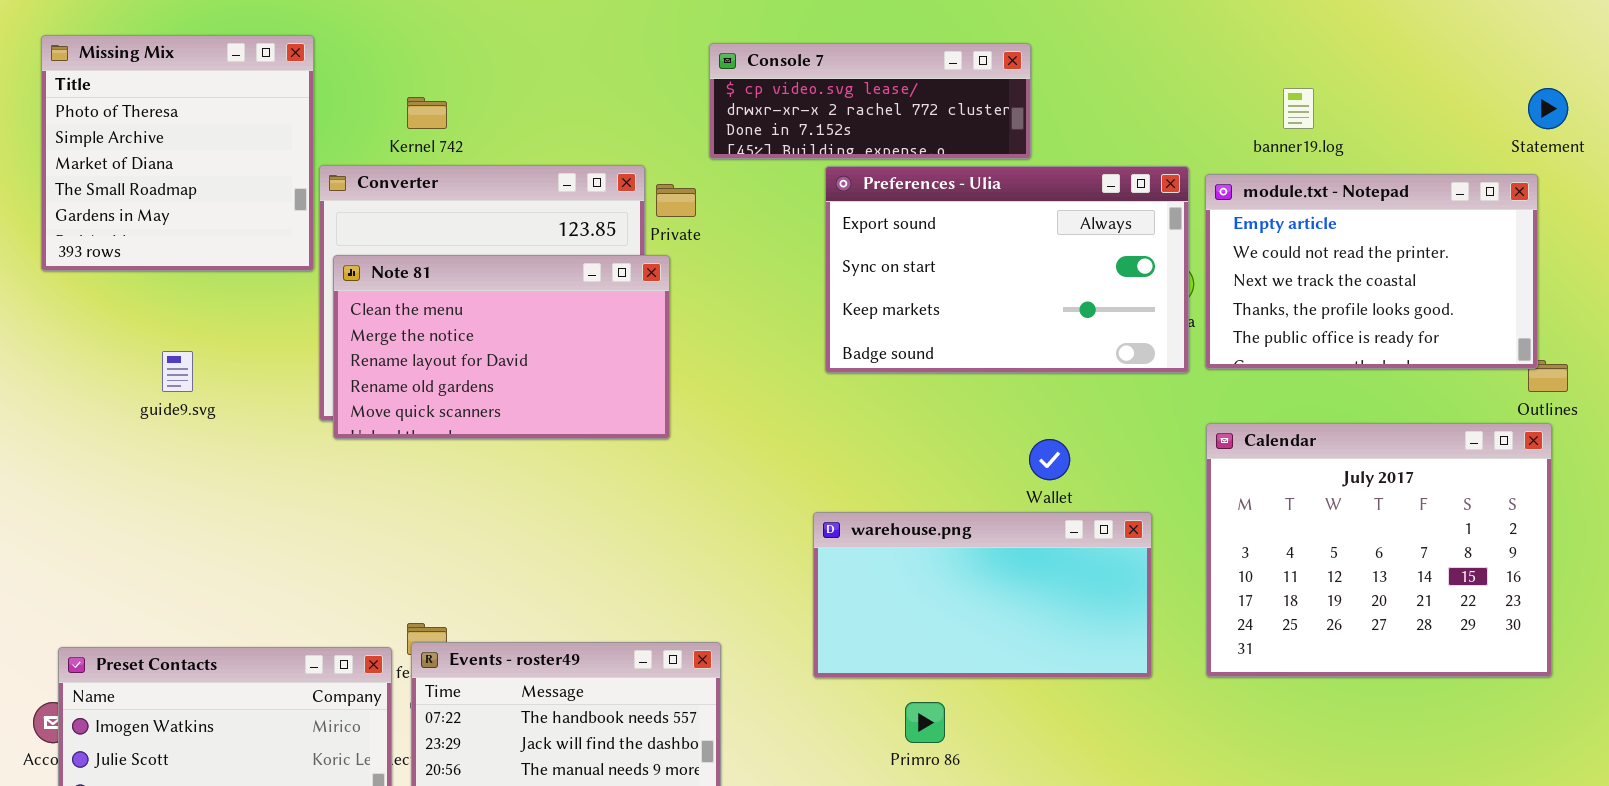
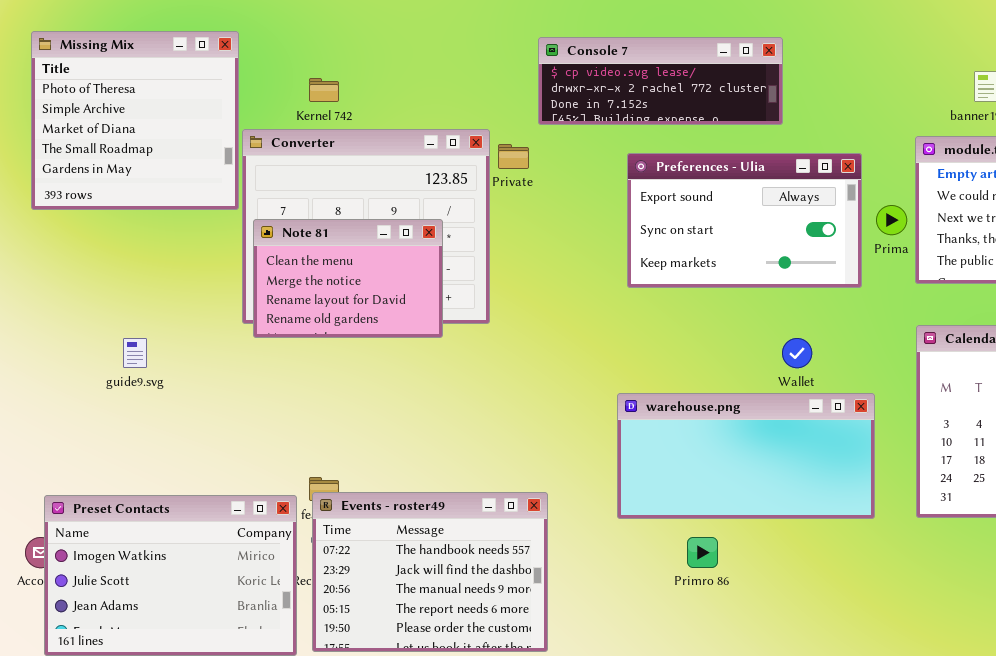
Preferences - Ulia: [825,166,1189,373] -> [627,153,862,288], resized
Note 81: [333,255,670,439] -> [253,219,443,338], resized
guide9.svg: [162,351,193,392] -> [123,338,147,368], moved

